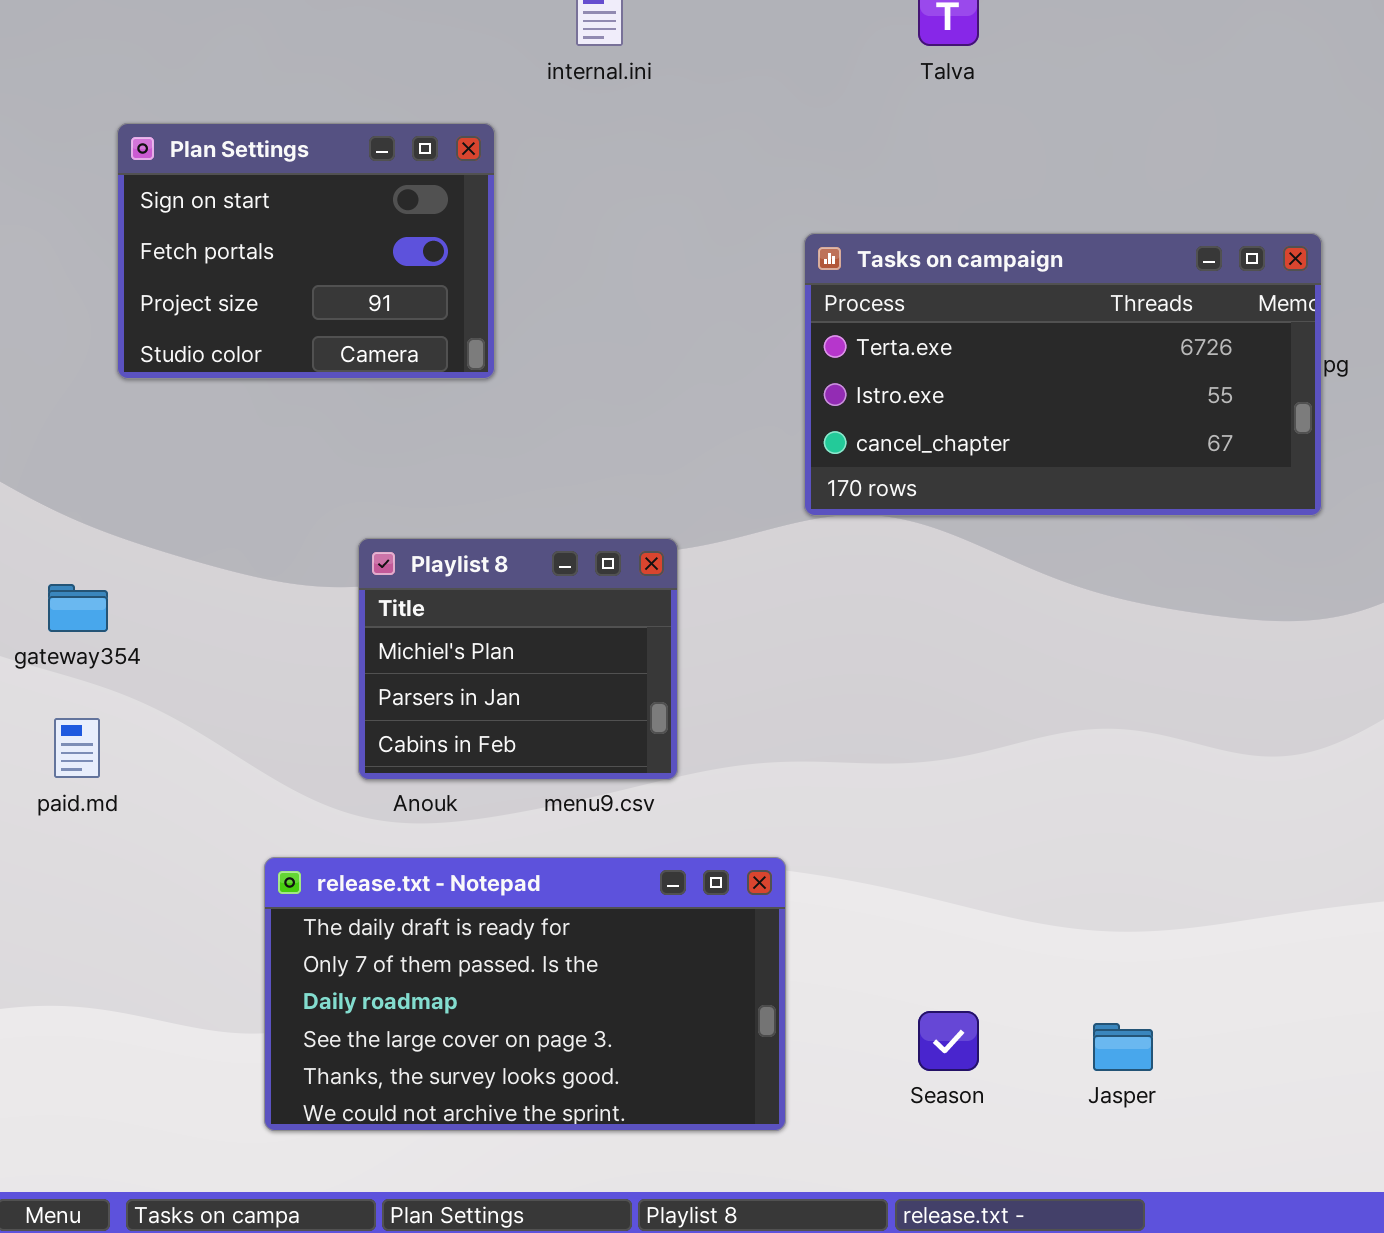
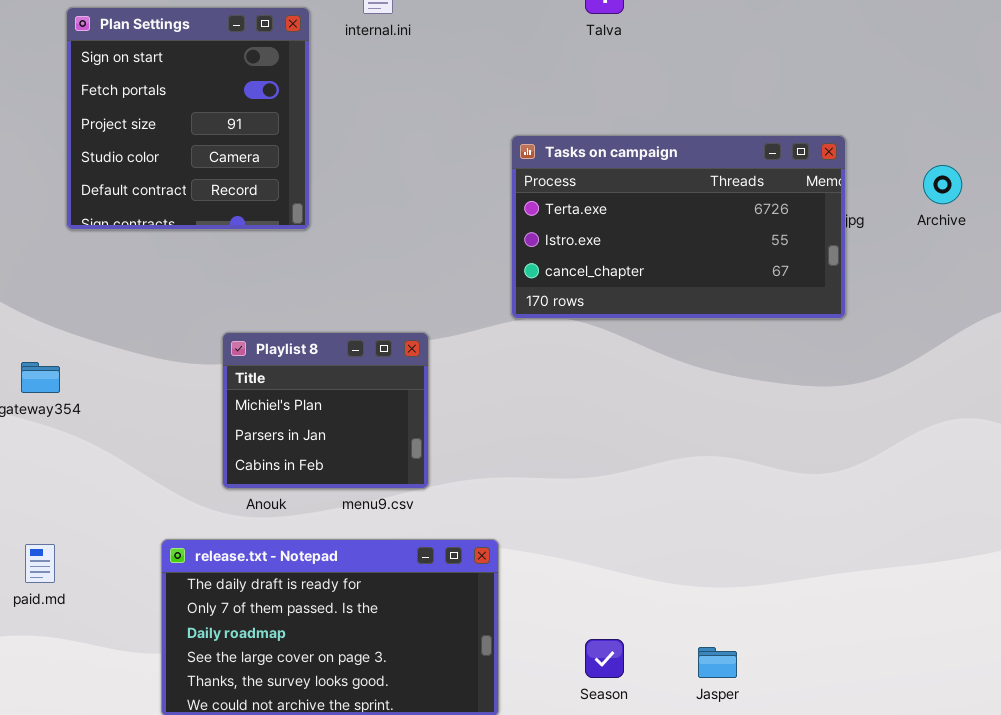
Plan Settings: [117,123,495,379] -> [66,7,310,230], resized
paid.md: [54,718,100,778] -> [25,544,55,583], moved

